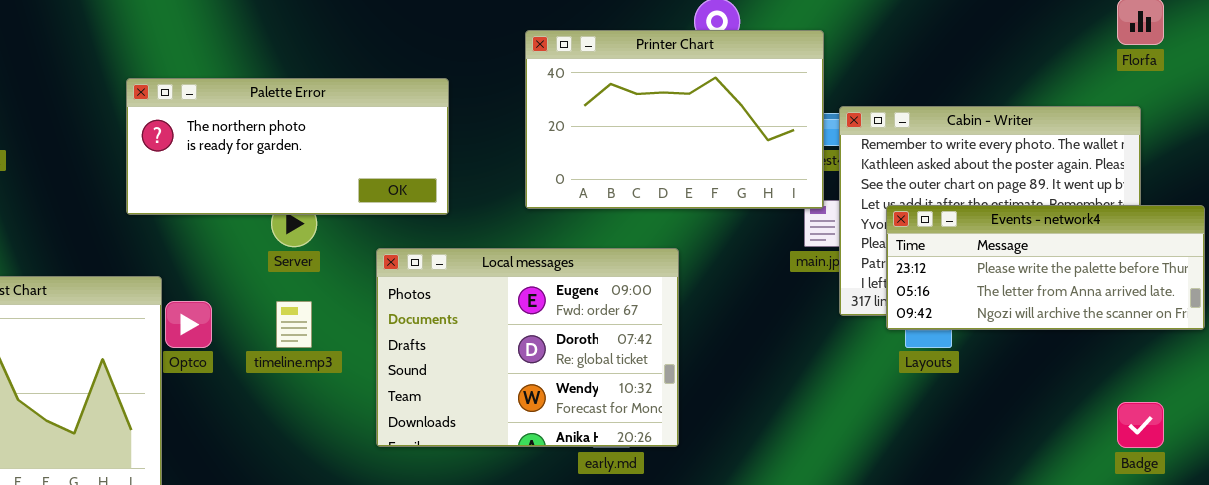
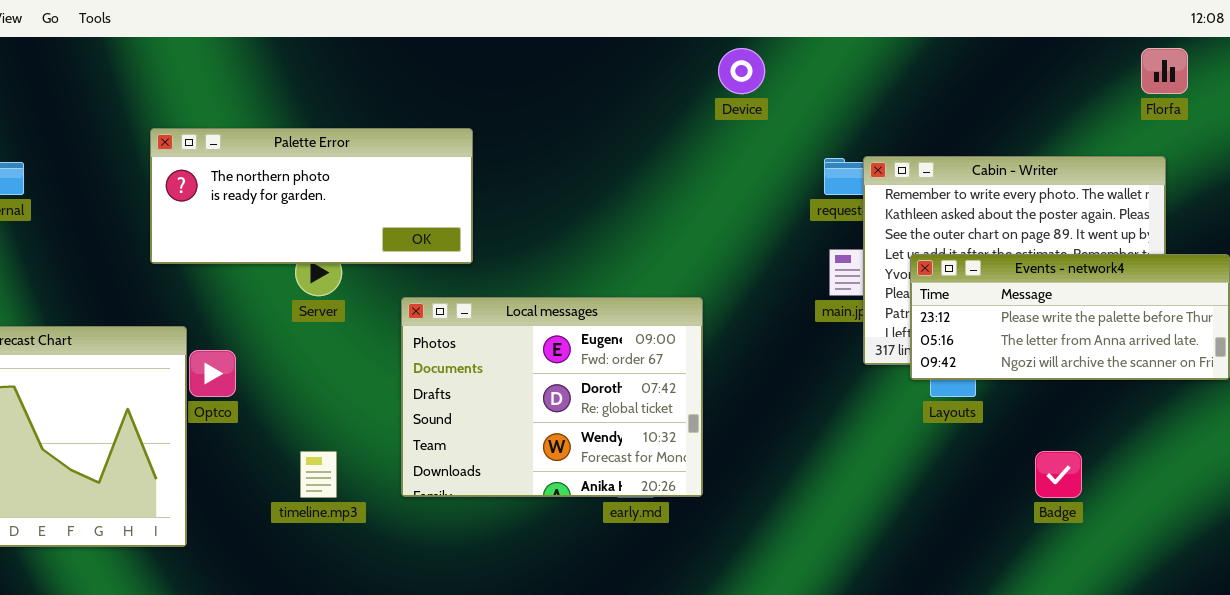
Printer Chart: [525,30,824,209] -> none, closed
timeline.mp3: [276,301,312,348] -> [300,451,337,498], moved
Badge: [1117,402,1164,448] -> [1035,451,1082,498], moved

